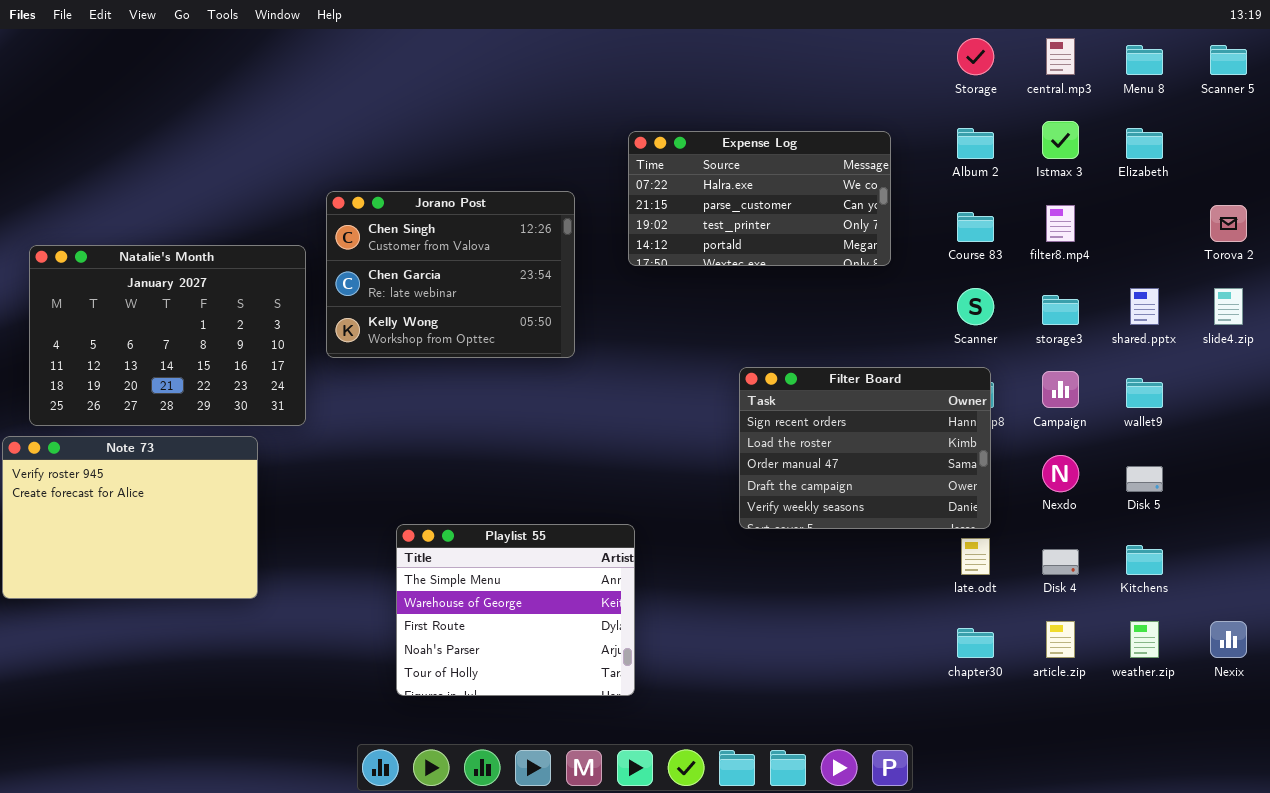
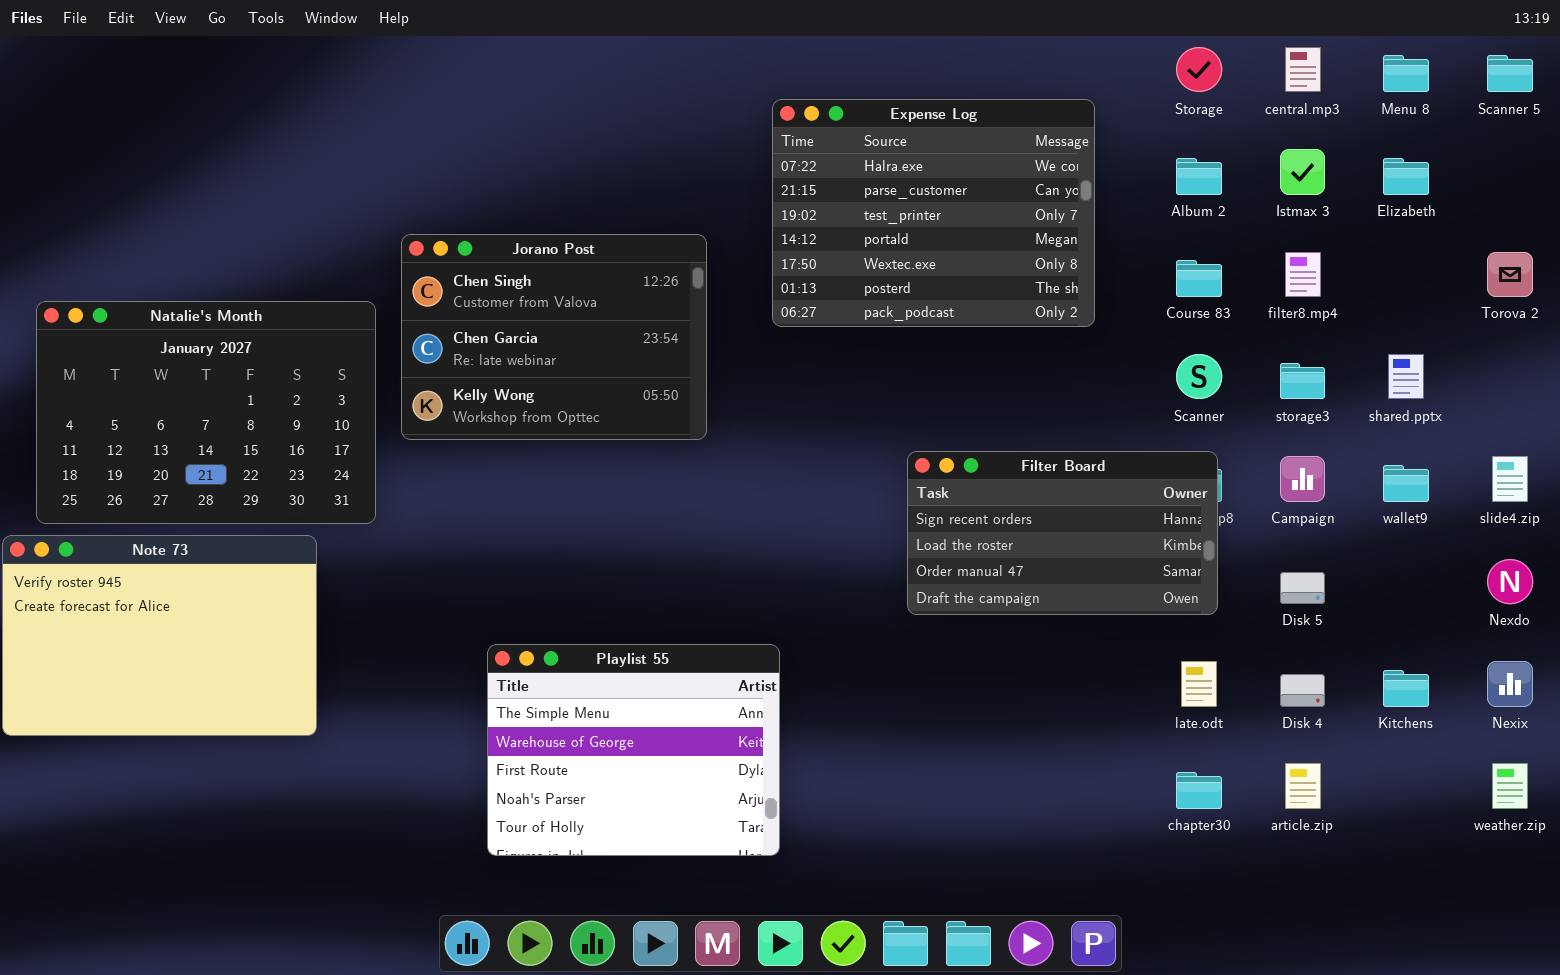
Expense Log: [628,131,891,266] -> [772,99,1095,327], resized
slide4.zip: [1214,288,1243,325] -> [1492,456,1528,502], moved
Filter Board: [739,367,991,529] -> [907,451,1218,615], resized
Nexdo: [1042,455,1079,492] -> [1487,559,1533,604], moved
Disk 5: [1126,466,1163,492] -> [1280,572,1325,604], moved
weather.zip: [1130,621,1159,658] -> [1492,763,1528,809], moved
Nexix: [1210,621,1247,658] -> [1487,661,1533,707], moved

